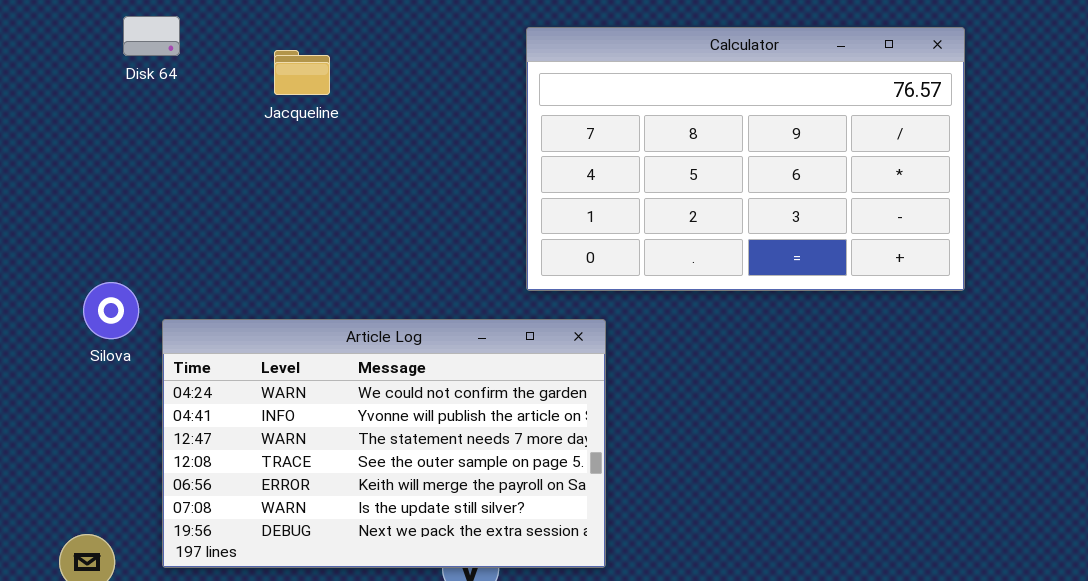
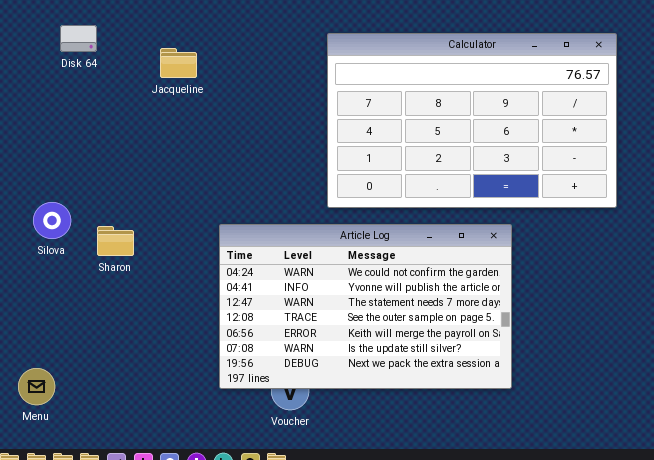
Article Log: [162,319,606,568] -> [219,224,512,389], moved

